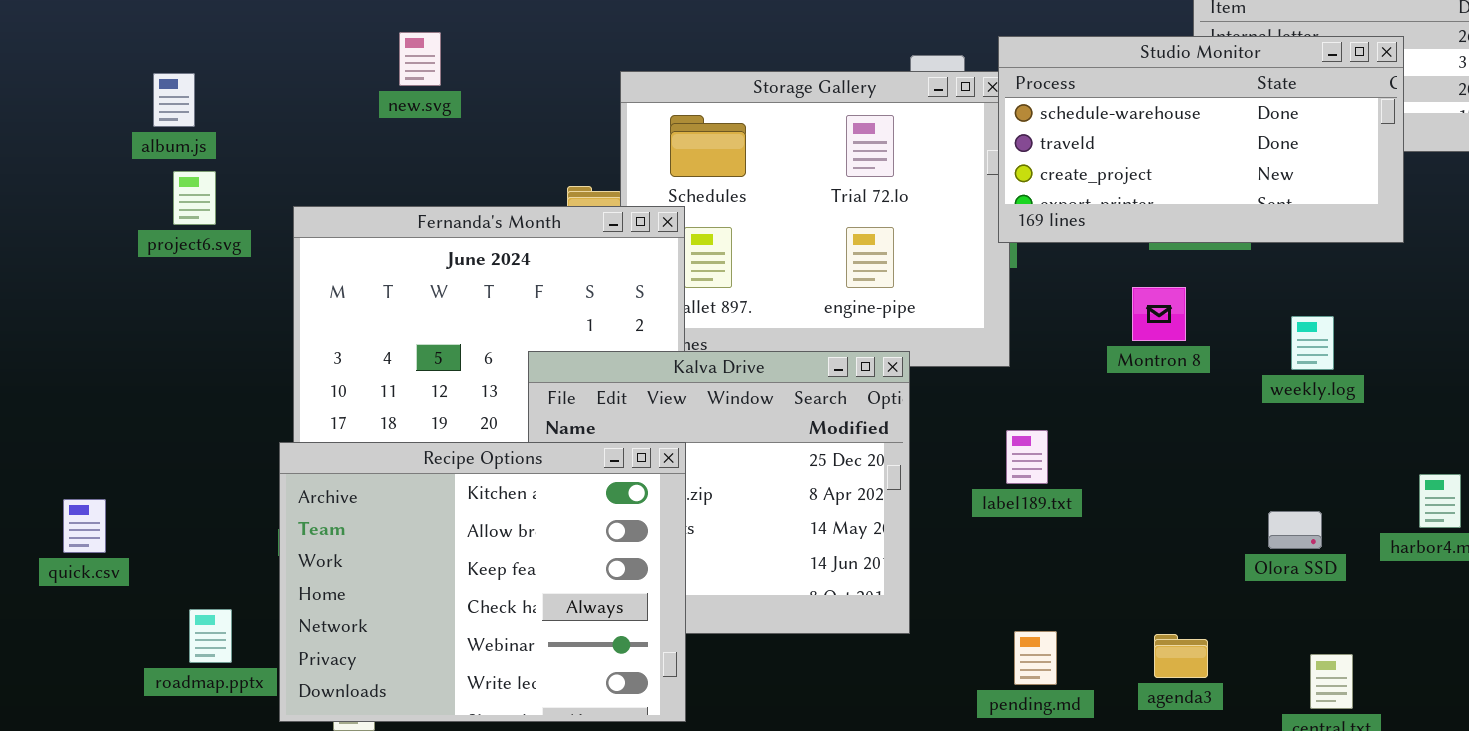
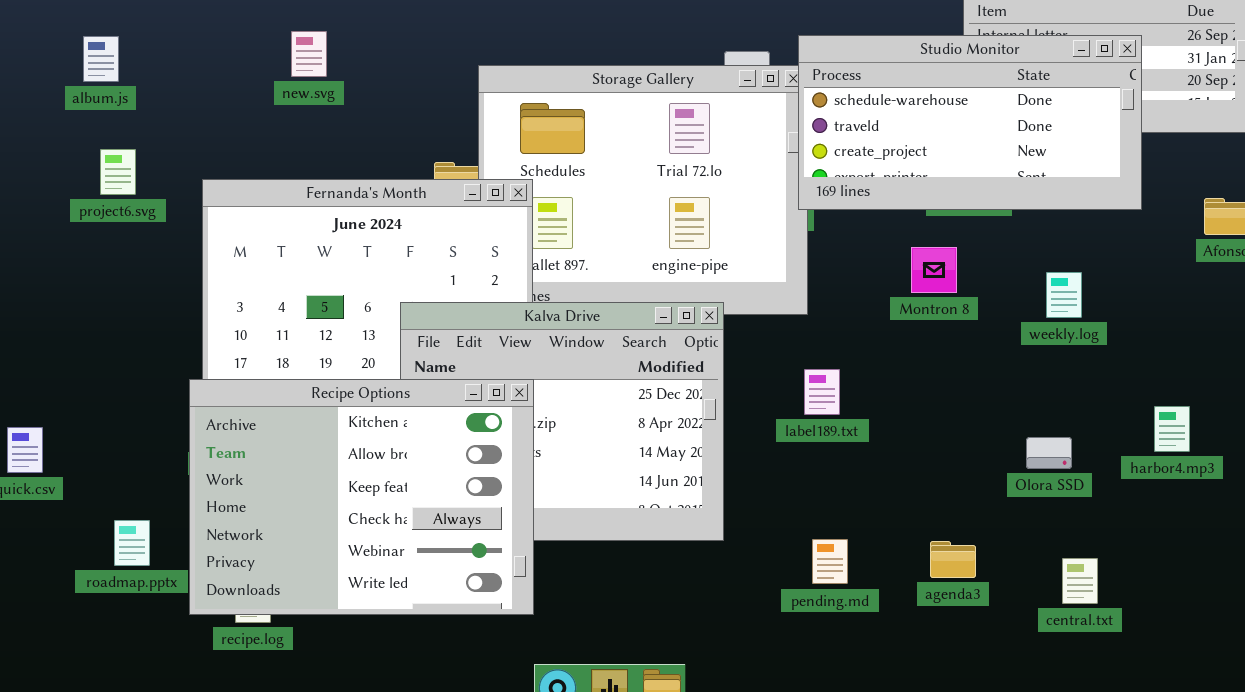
album.js: [153,73,195,127] -> [83,36,119,82], moved

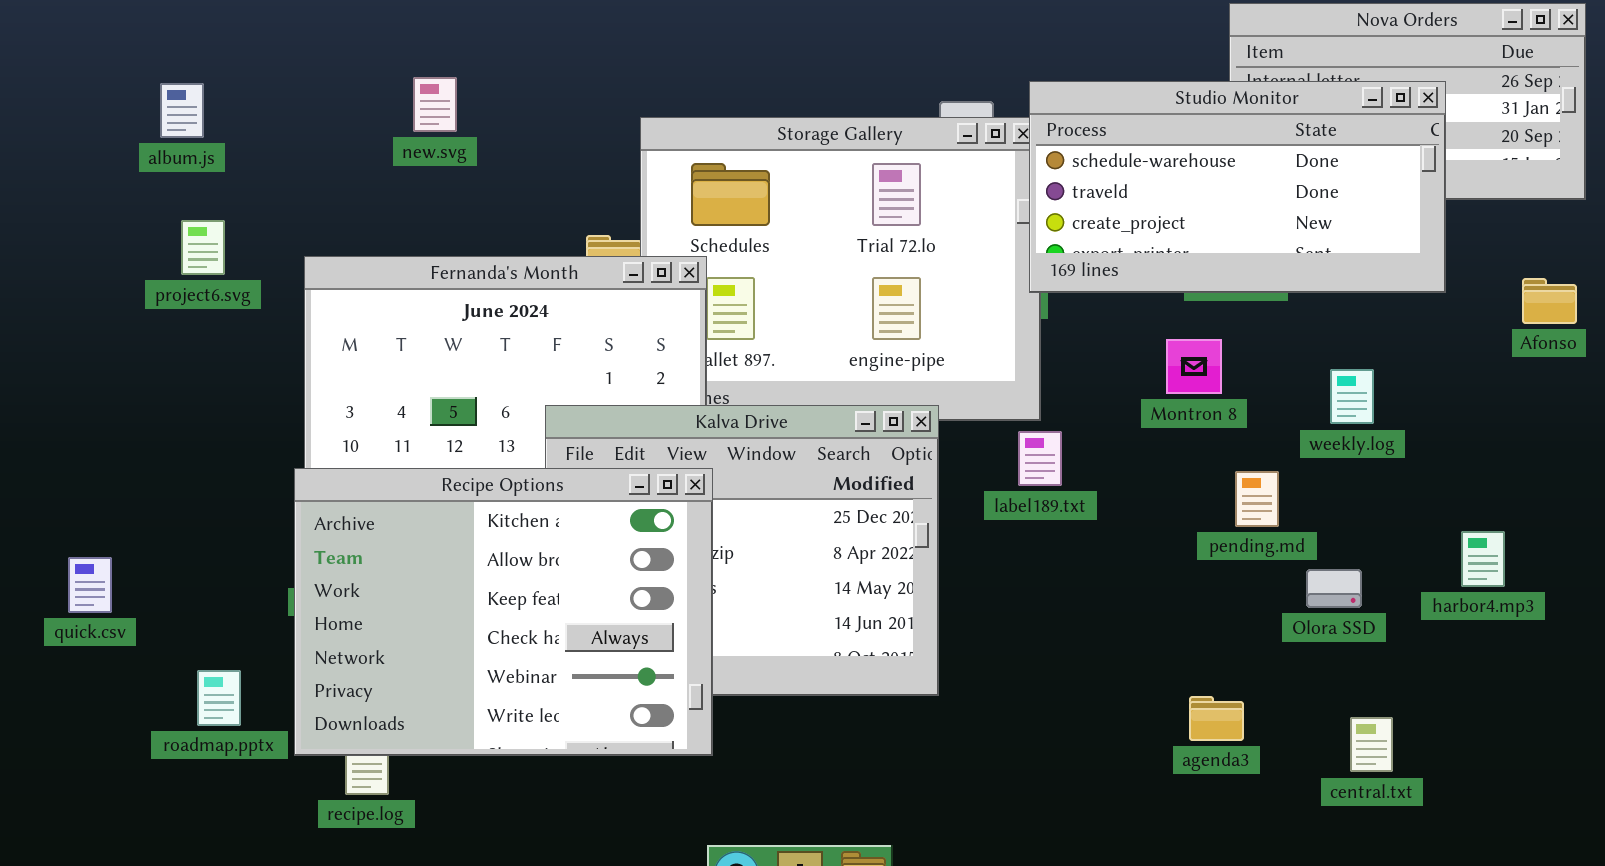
label189.txt: [804,369,840,415] -> [1018,431,1062,486], moved
Recipe Options: [189,379,534,615] -> [294,468,713,756], moved
pending.md: [812,539,848,584] -> [1235,471,1279,527], moved

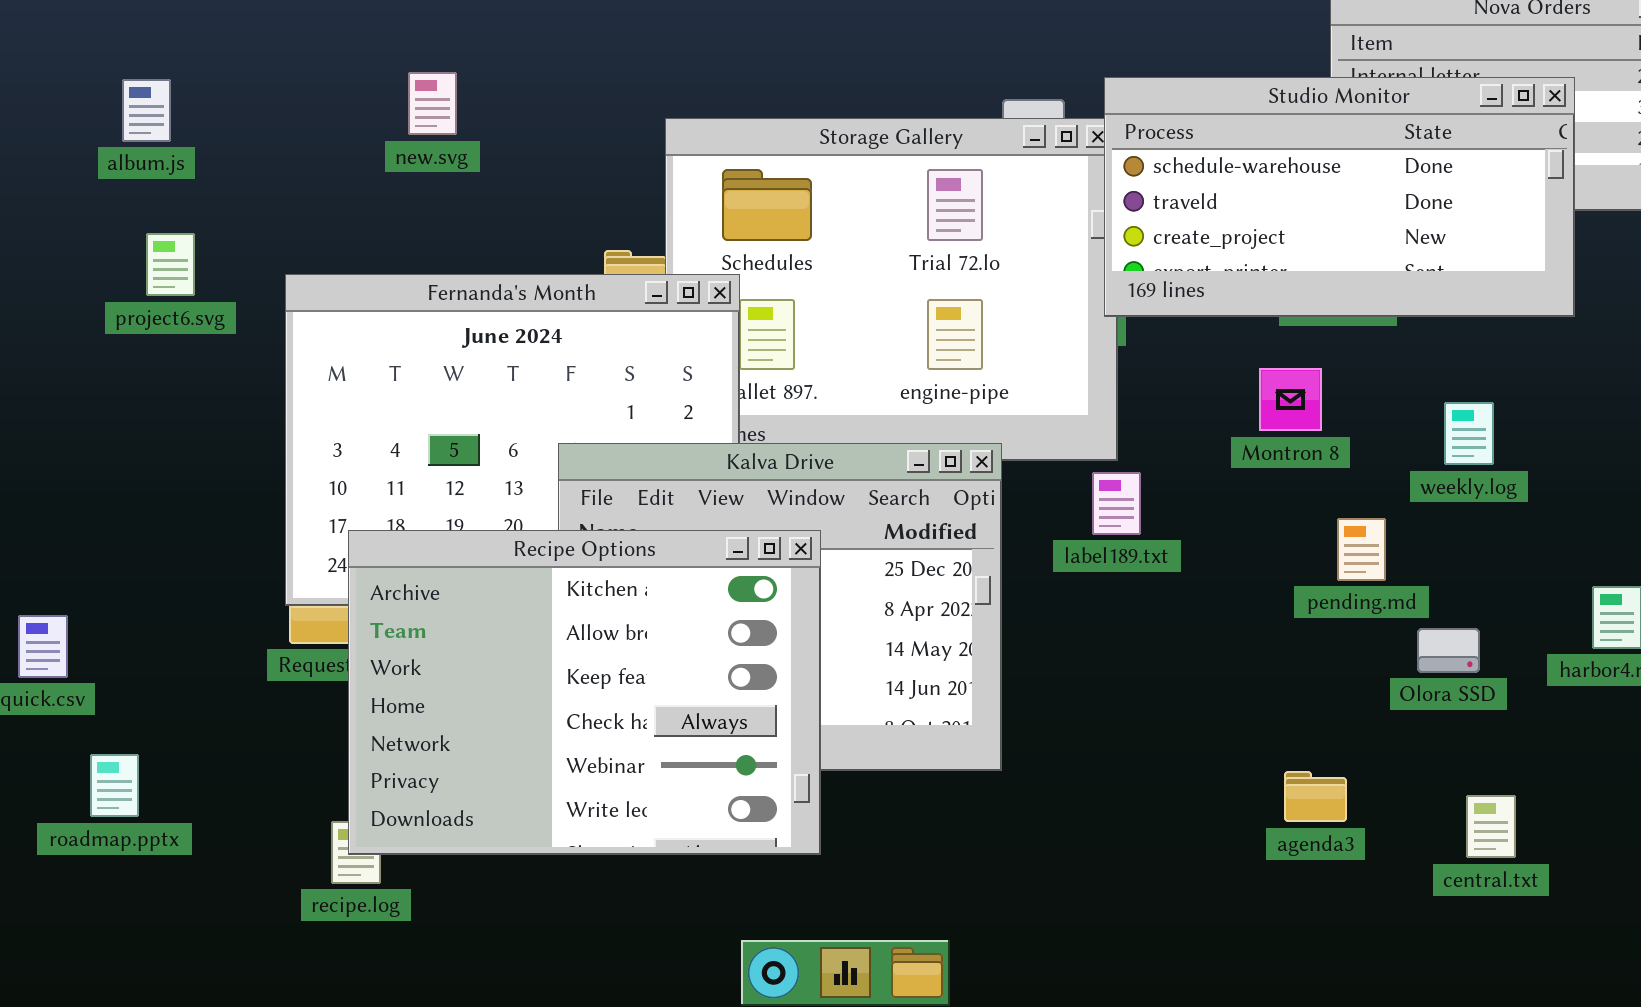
Recipe Options: [294,468,713,756] -> [348,530,821,855], moved
roadmap.pptx: [197,670,241,726] -> [90,754,139,817], moved

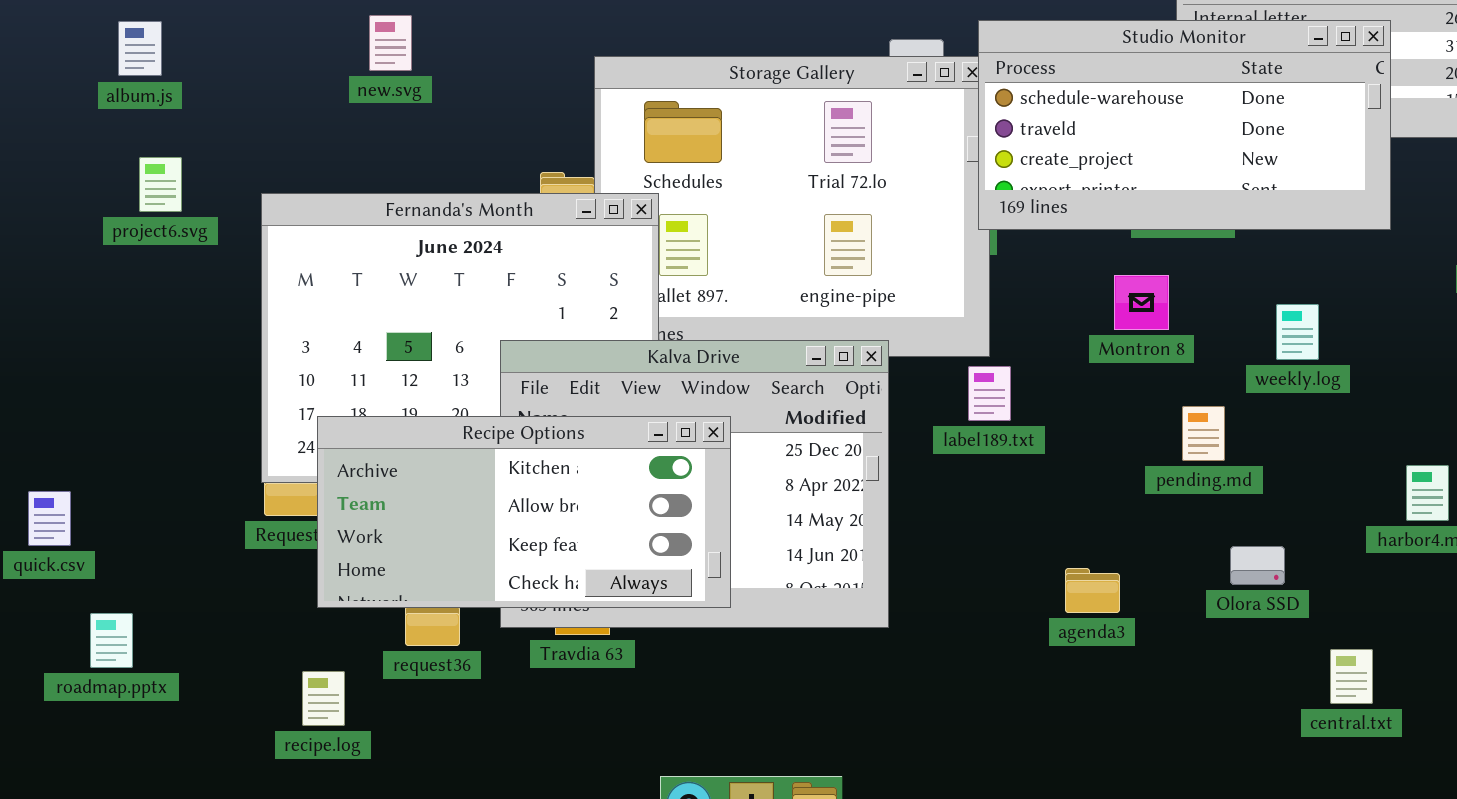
Recipe Options: [348,530,821,855] -> [317,416,731,608], resized
Olora SSD: [1417,628,1480,673] -> [1230,546,1285,585], moved
agenda3: [1284,771,1347,822] -> [1065,568,1120,613], moved
central.txt: [1466,795,1516,858] -> [1330,649,1373,704], moved

